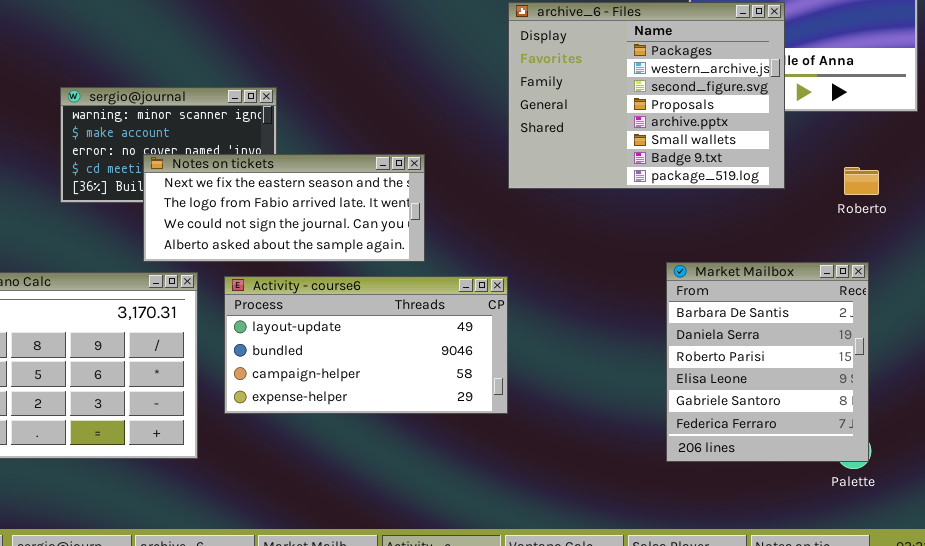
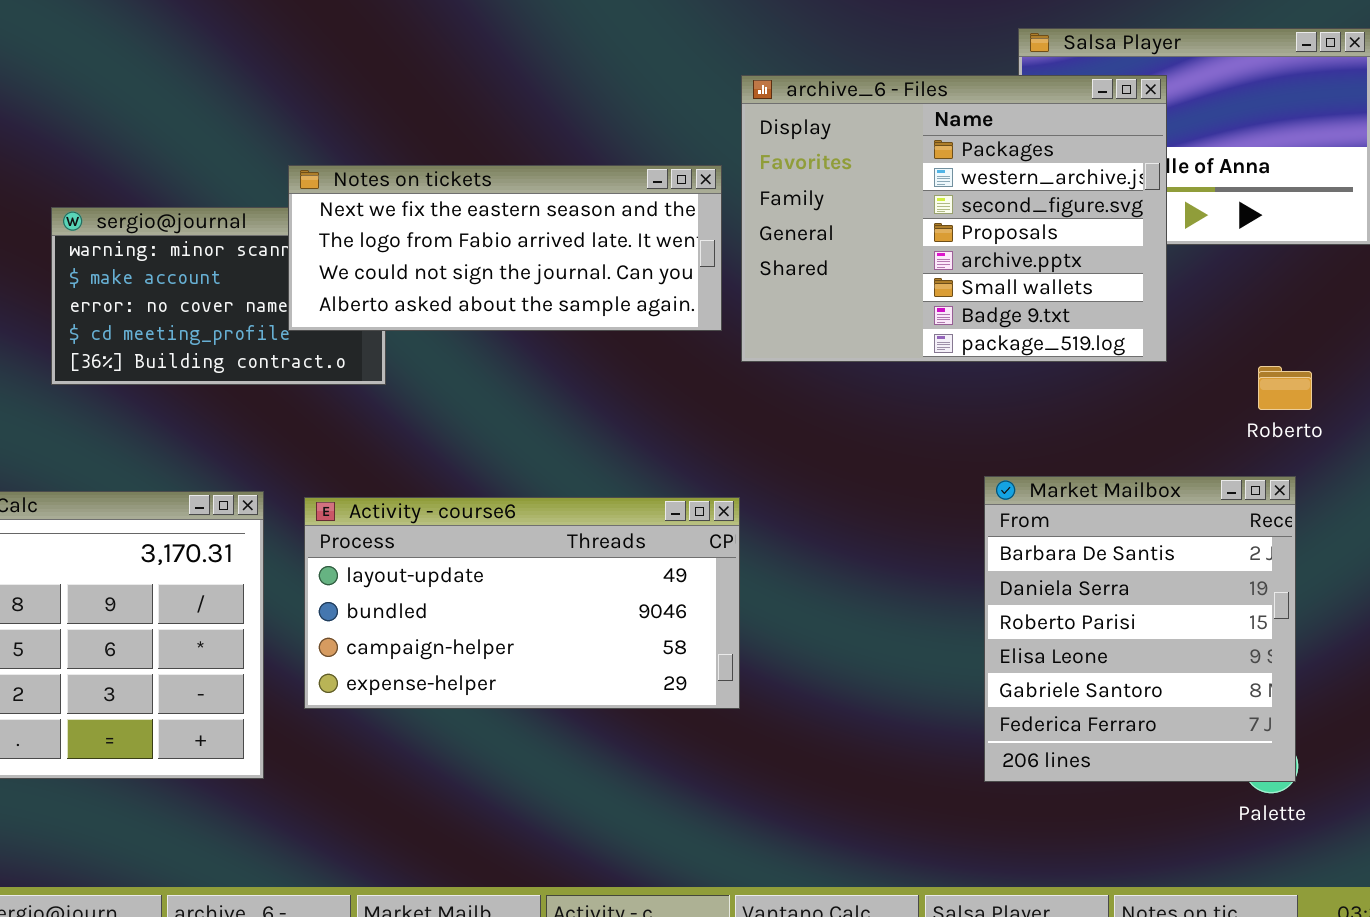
Notes on tickets: [143,154,425,262] -> [288,165,722,331], moved
Roberto: [844,167,879,195] -> [1258,366,1312,410], moved

